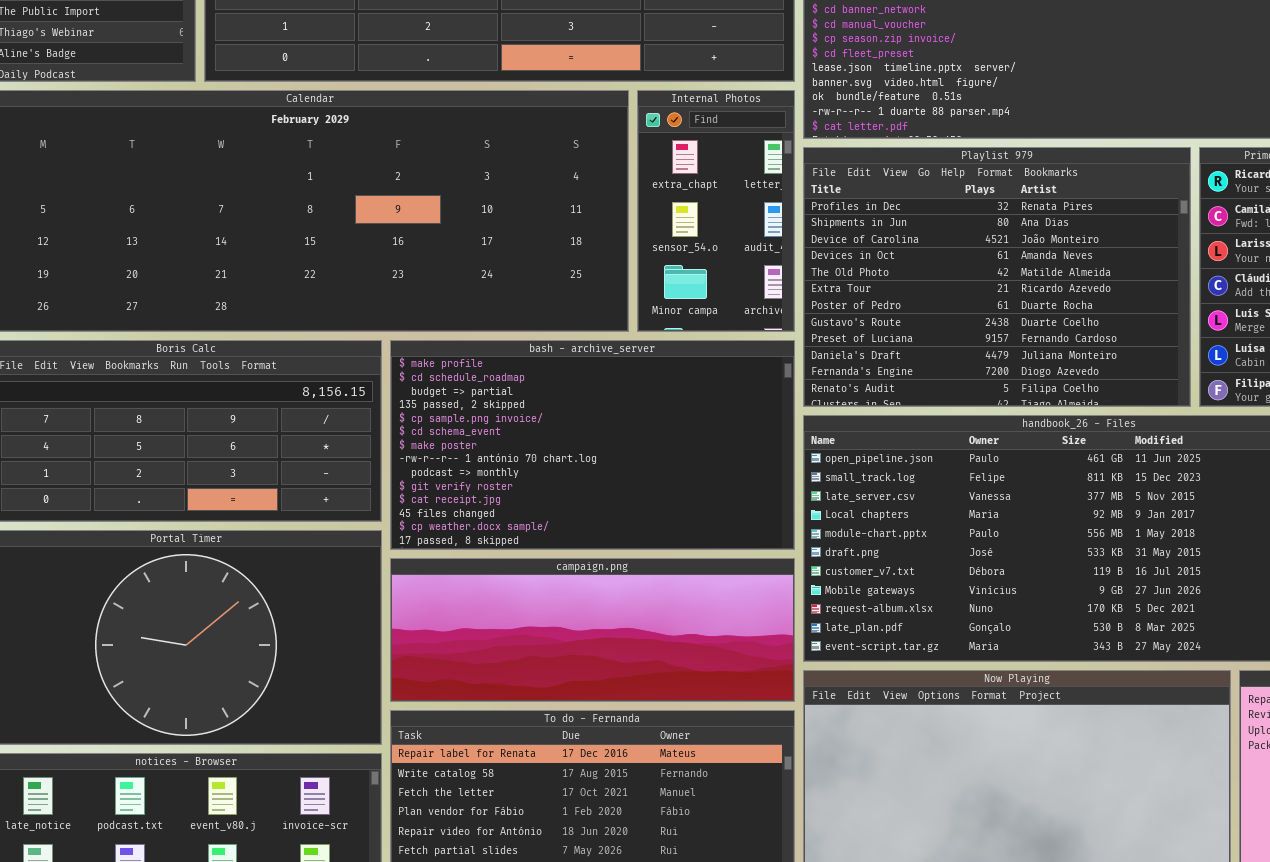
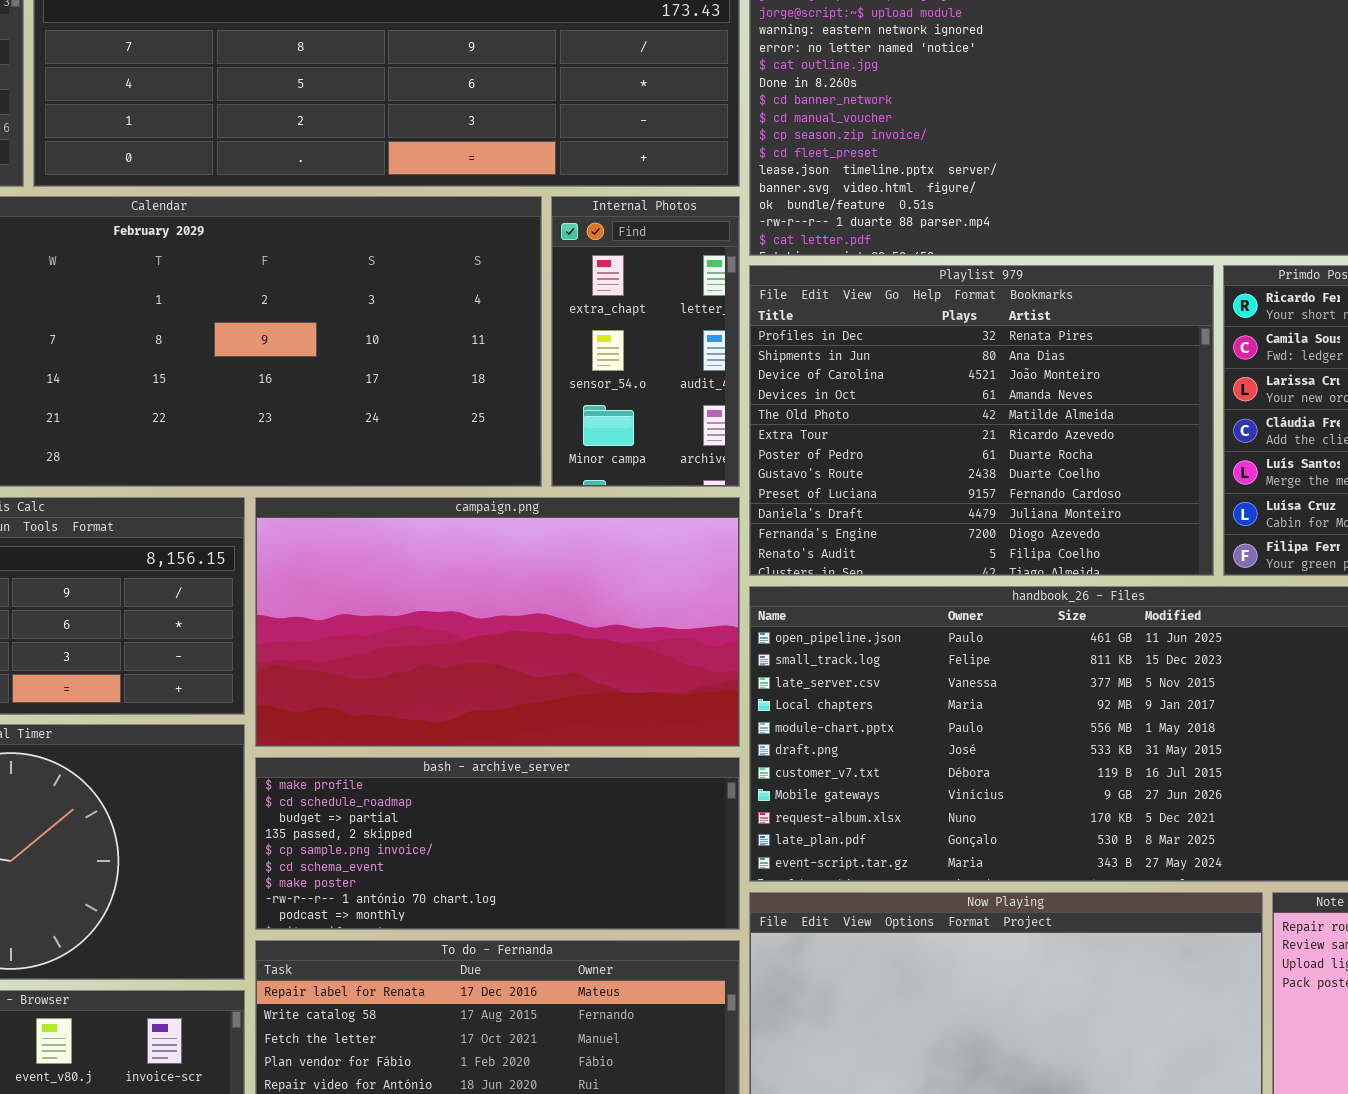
bash - archive_server: [390,340,795,550] -> [255,757,740,930], moved, resized
campaign.png: [390,558,795,702] -> [255,497,740,747], moved, resized

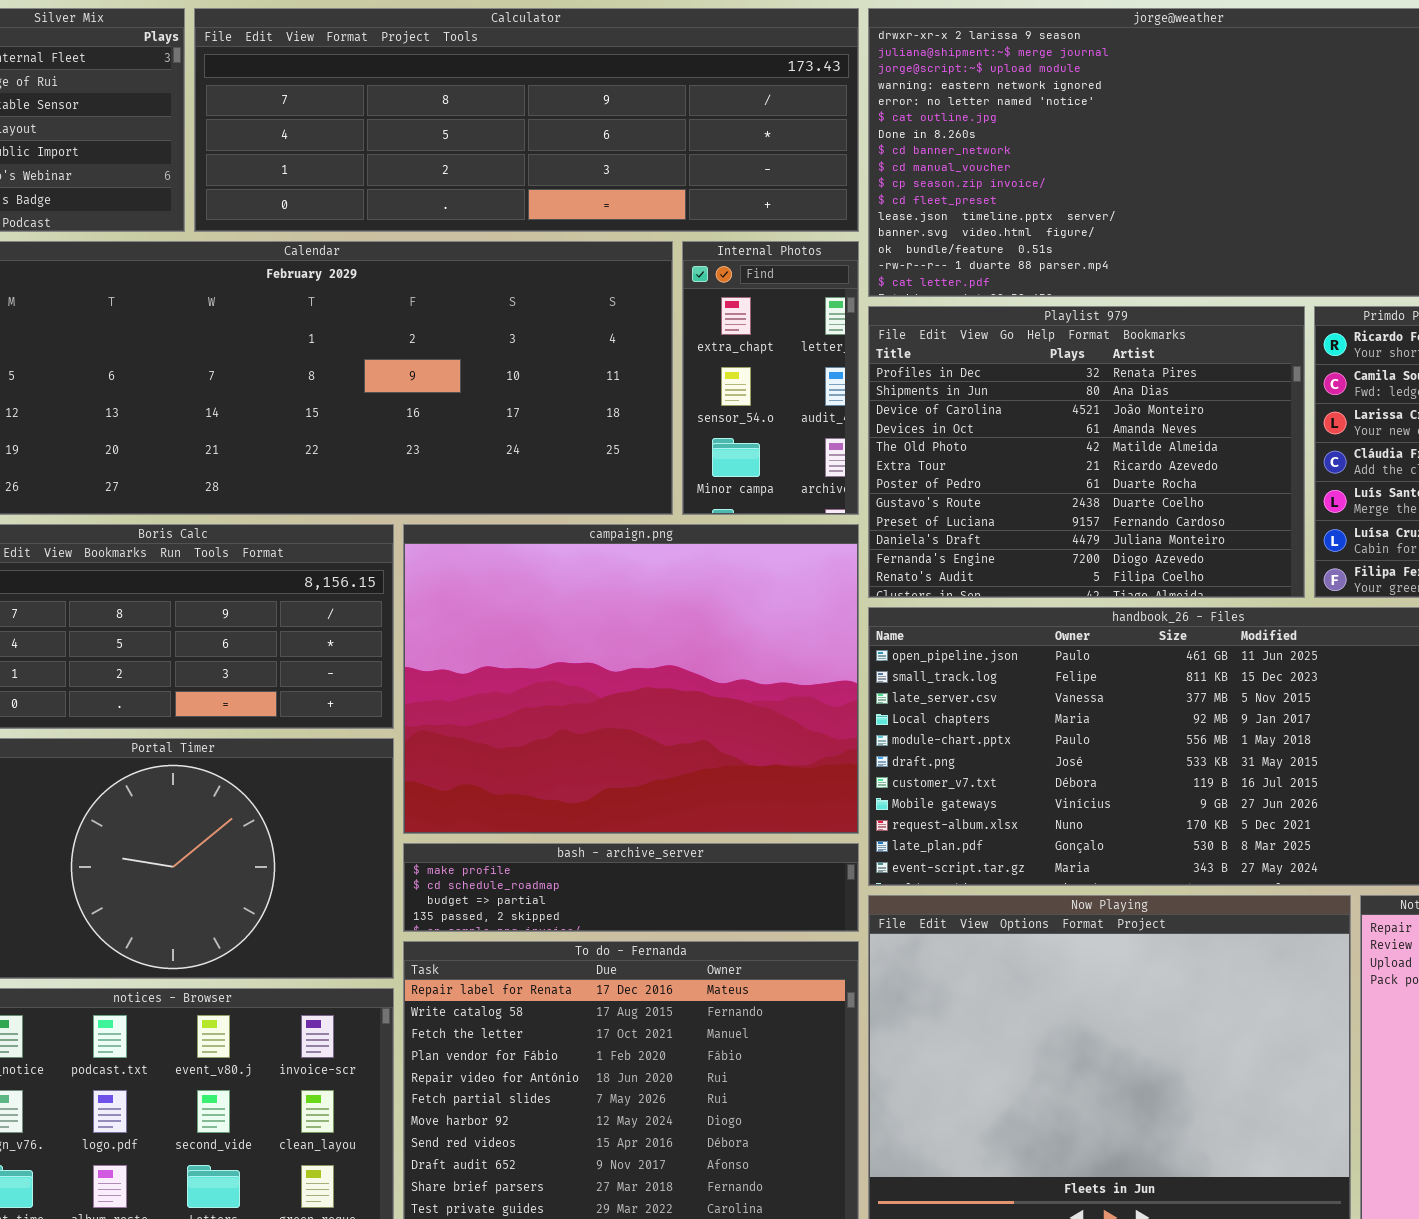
campaign.png: [255,497,740,747] -> [403,524,859,834], resized
bash - archive_server: [255,757,740,930] -> [403,843,859,932], resized

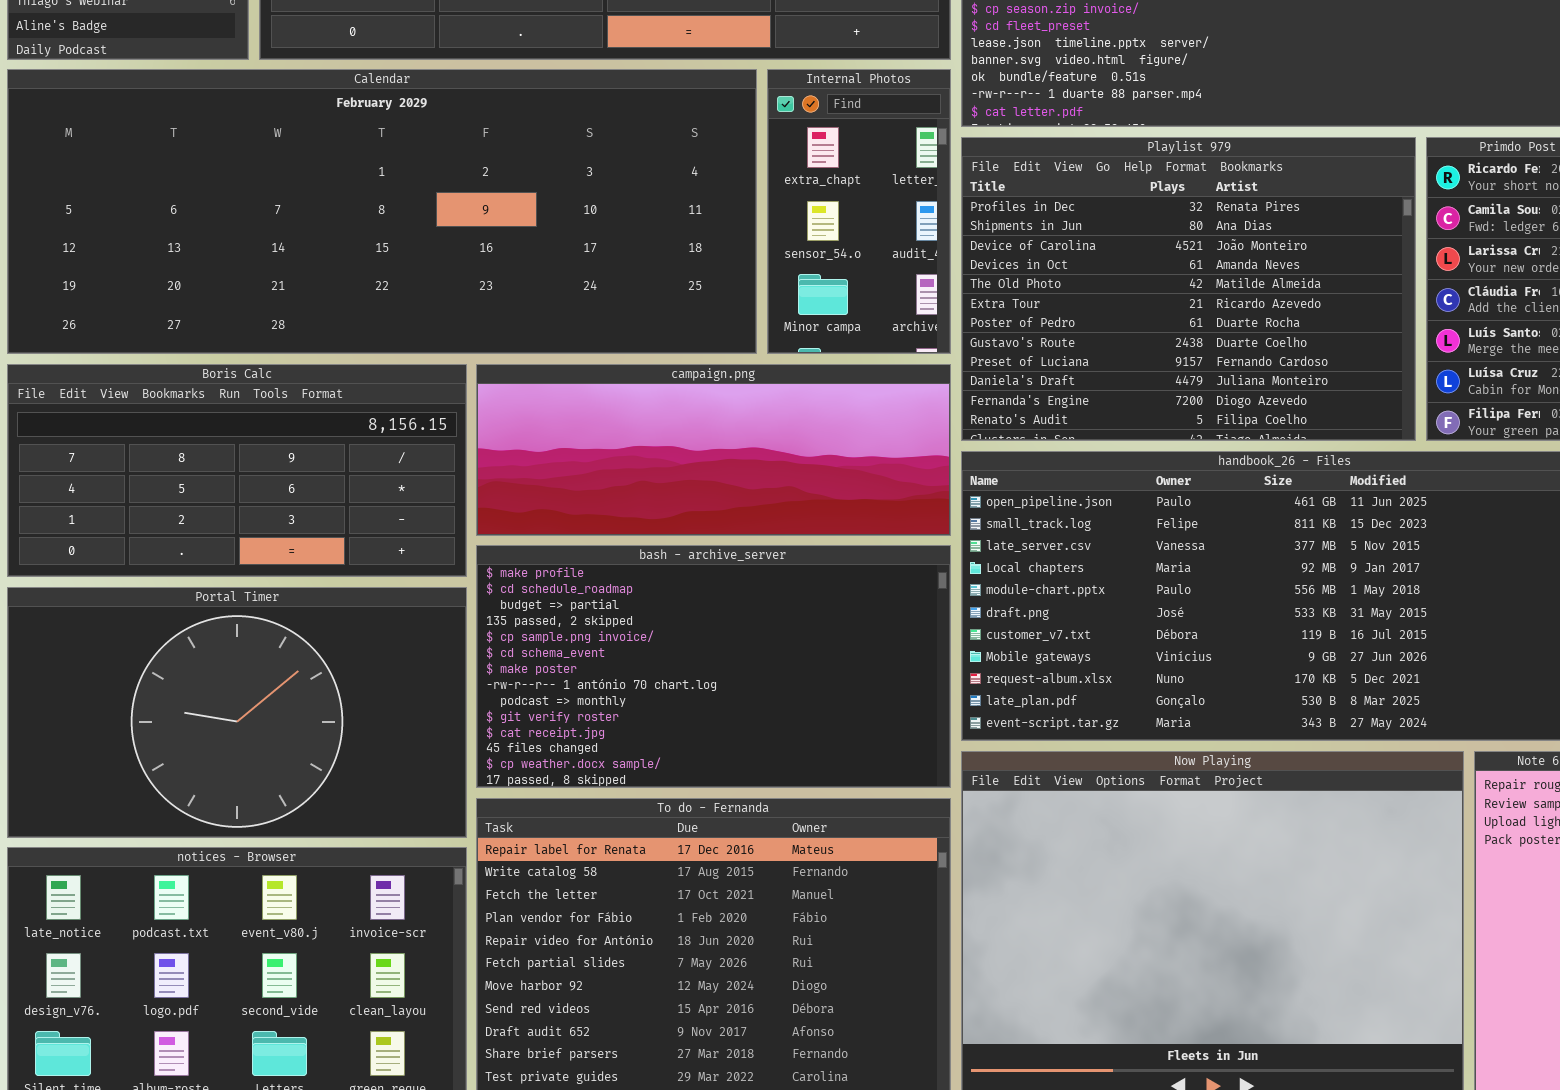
campaign.png: [403,524,859,834] -> [476,364,951,536], resized
bash - archive_server: [403,843,859,932] -> [476,545,951,788], resized

